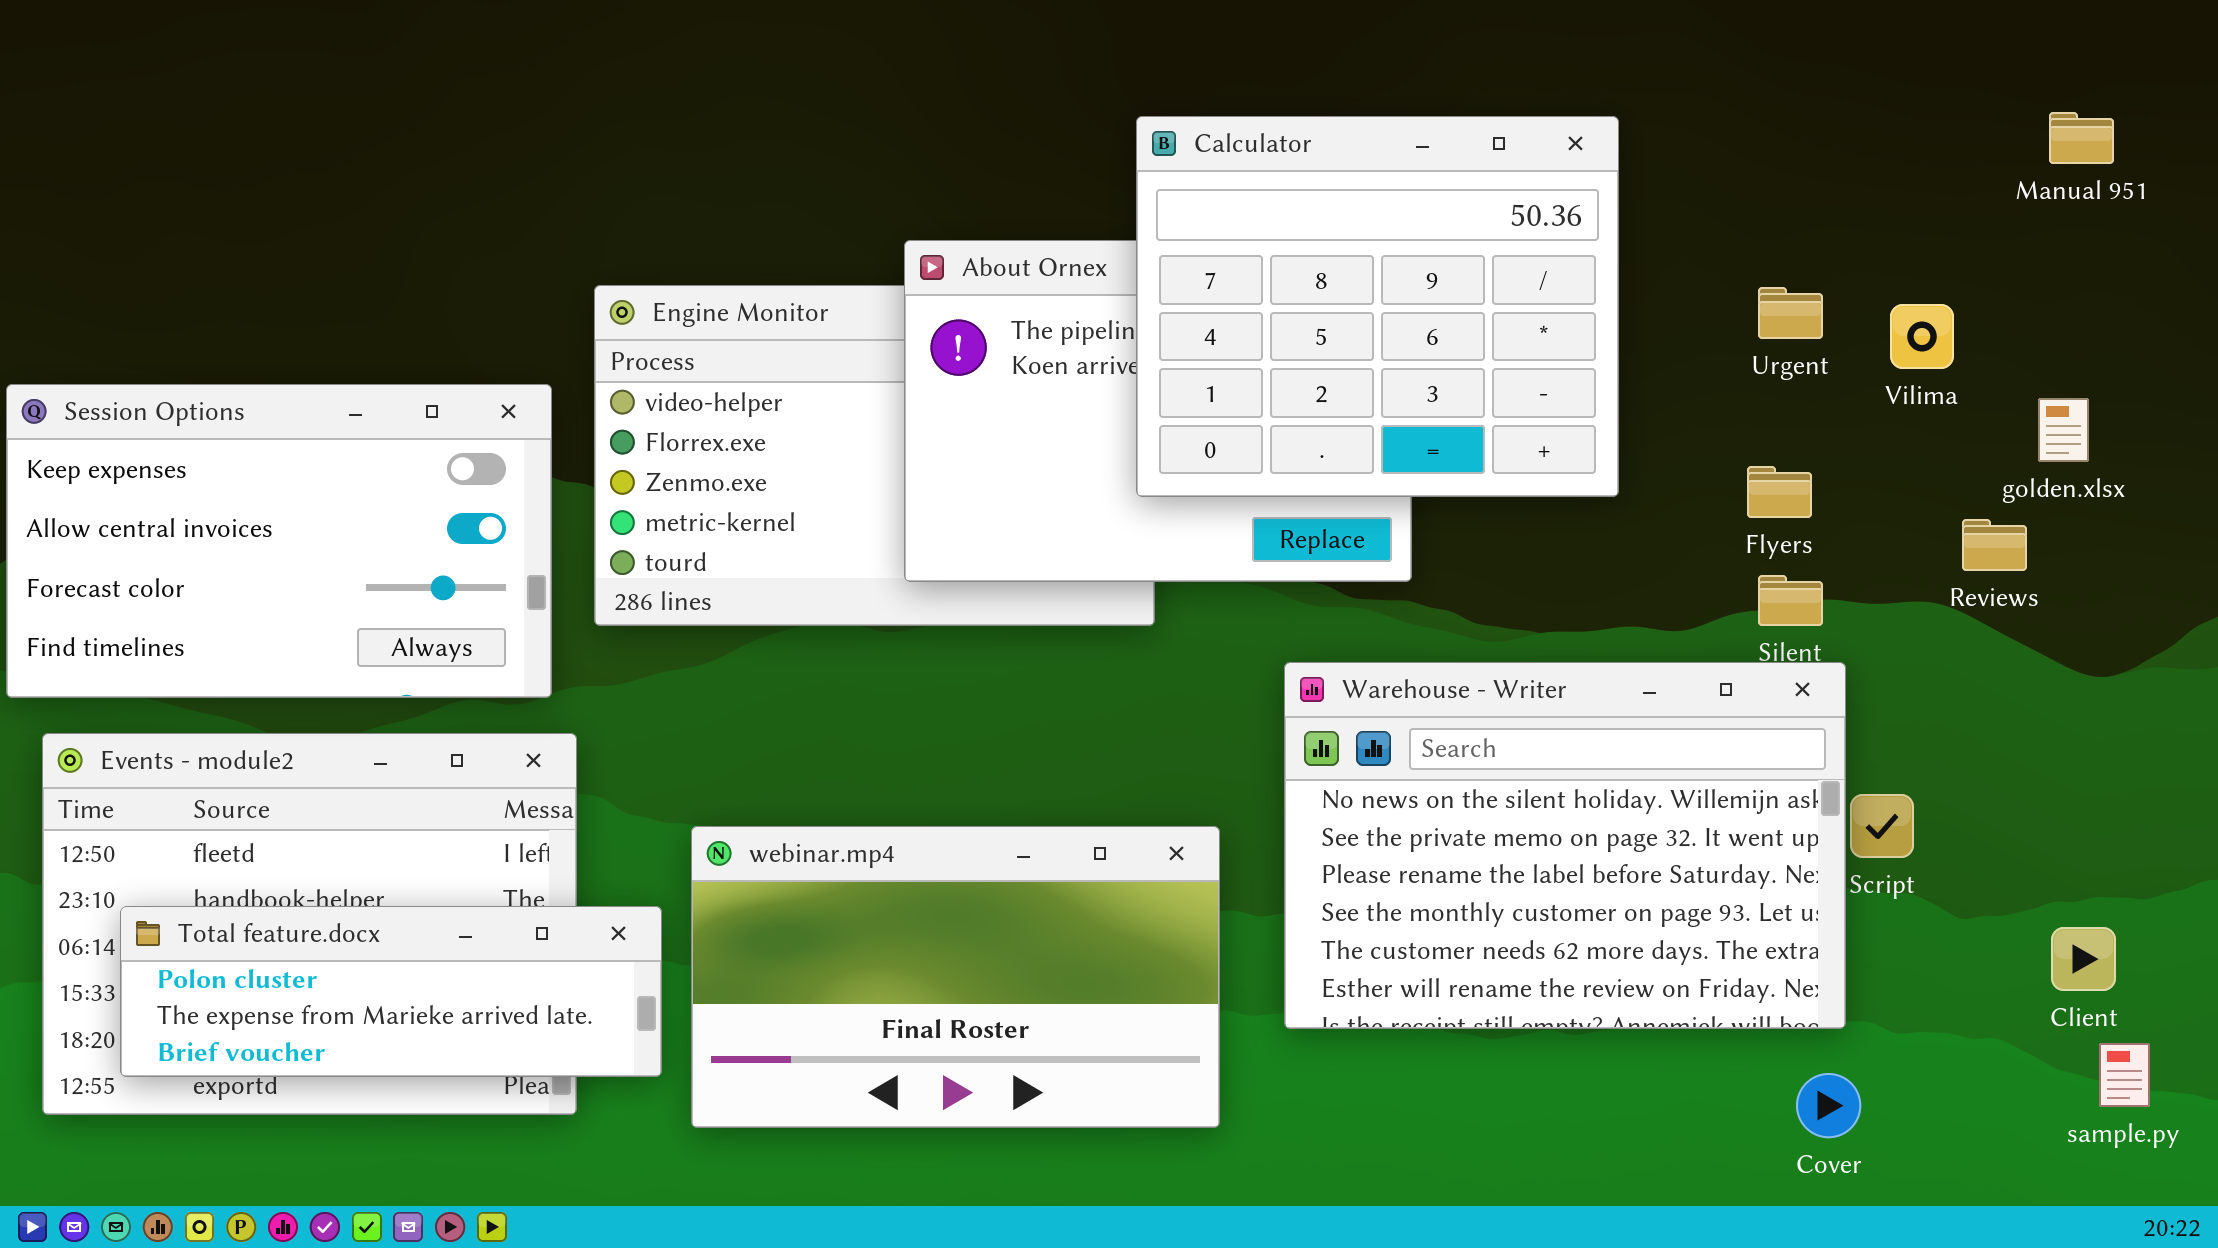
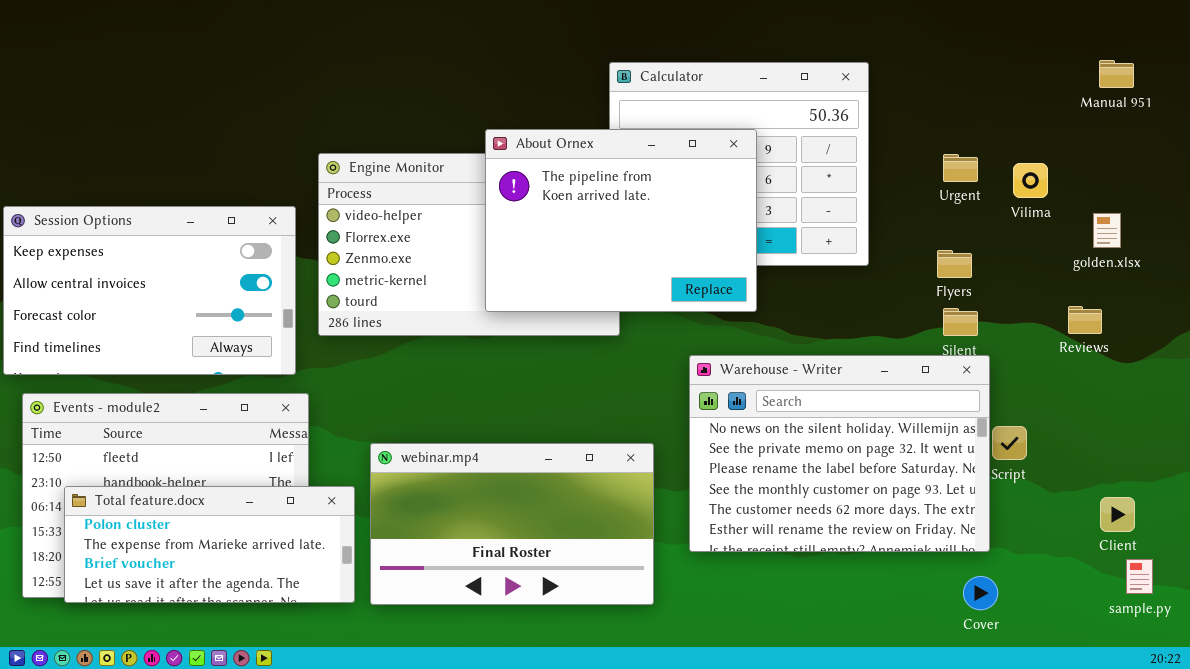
About Ornex: [904,240,1412,582] -> [485,129,757,312], raised
Reviews: [1962,519,2027,571] -> [1068,306,1102,334], moved
Total feature.docx: [120,906,662,1077] -> [64,486,355,603], resized

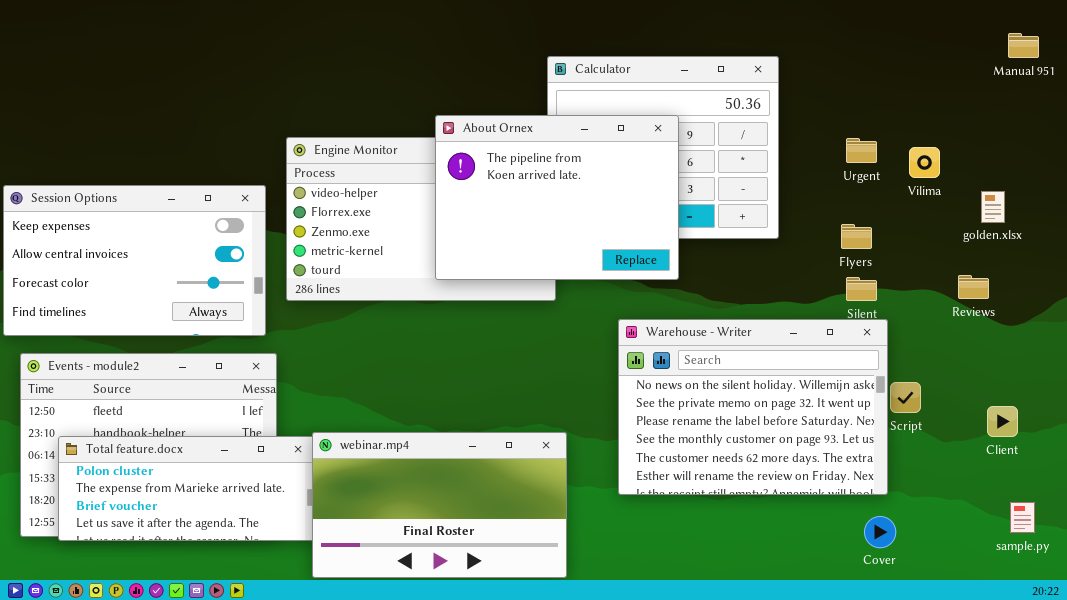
Manual 951: [1099,60,1134,88] -> [1008,33,1039,58], moved
webinar.mp4: [370,443,654,605] -> [312,432,567,578], moved
Client: [1100,497,1135,532] -> [987,406,1018,437], moved

